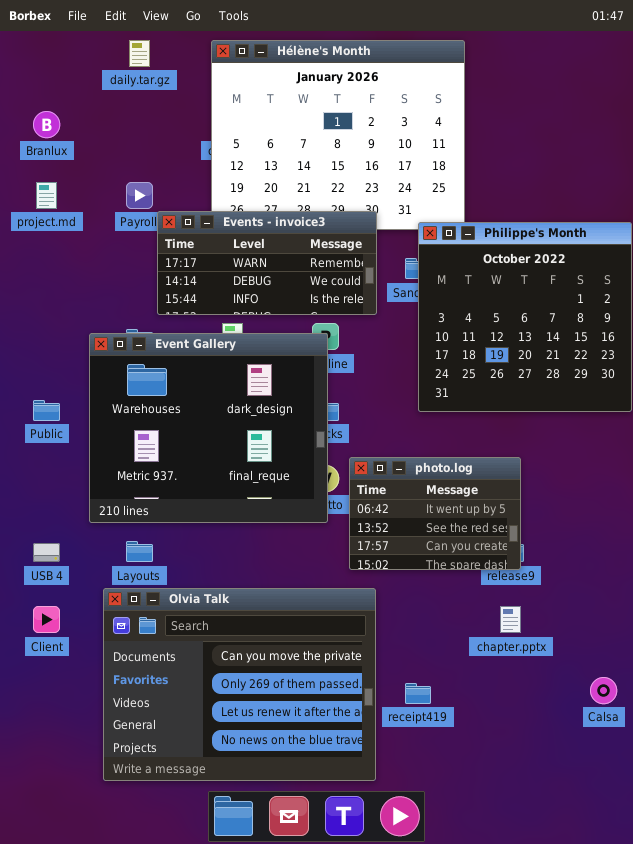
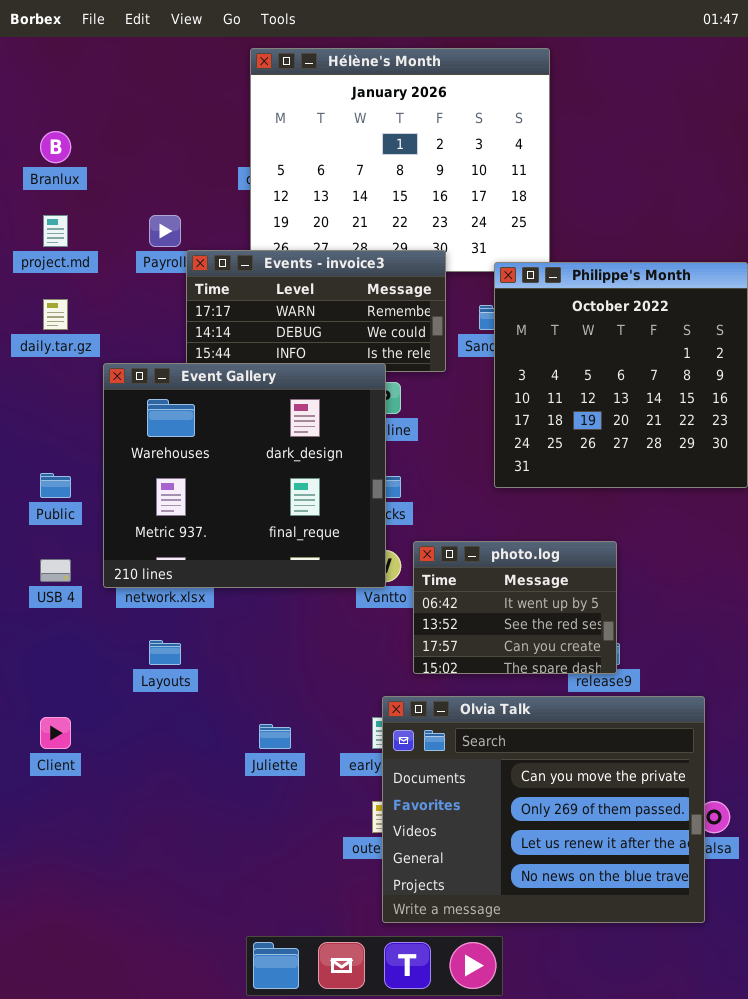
daily.tar.gz: [129,40,150,67] -> [43,299,68,330], moved
Event Gallery: [89,333,328,523] -> [103,363,386,588], moved
USB 4: [33,543,60,562] -> [40,559,71,582], moved
Olvia Talk: [103,588,376,781] -> [382,696,705,923], moved

